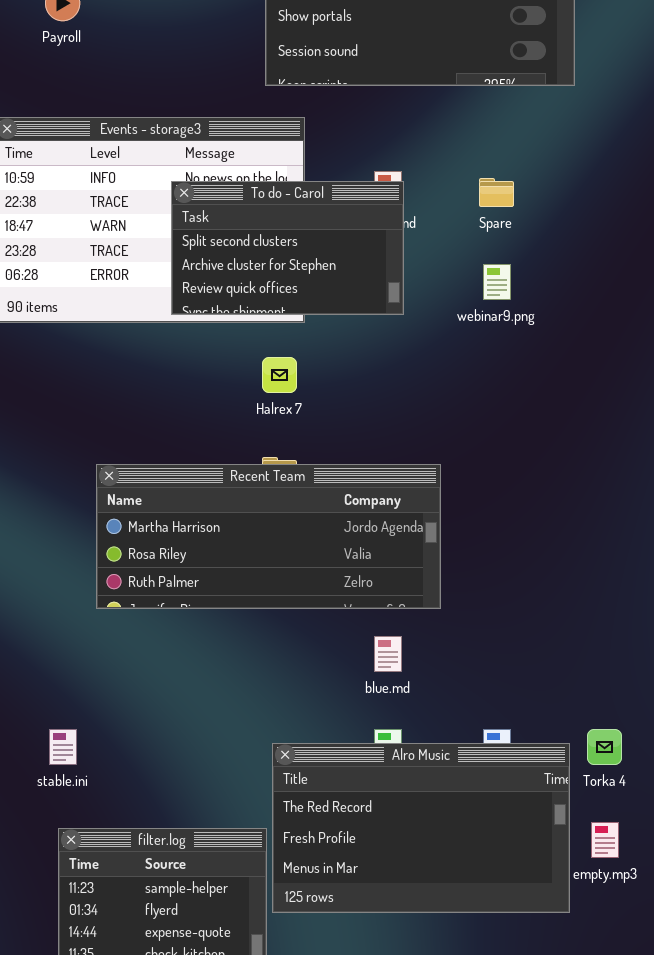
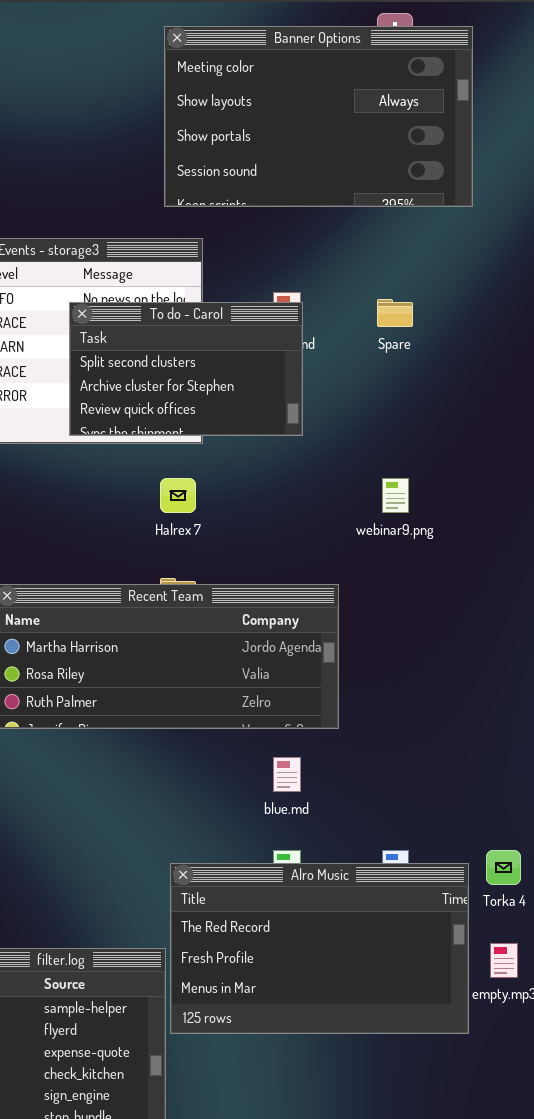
webinar9.png: [483,264,511,300] -> [382,478,409,513], moved

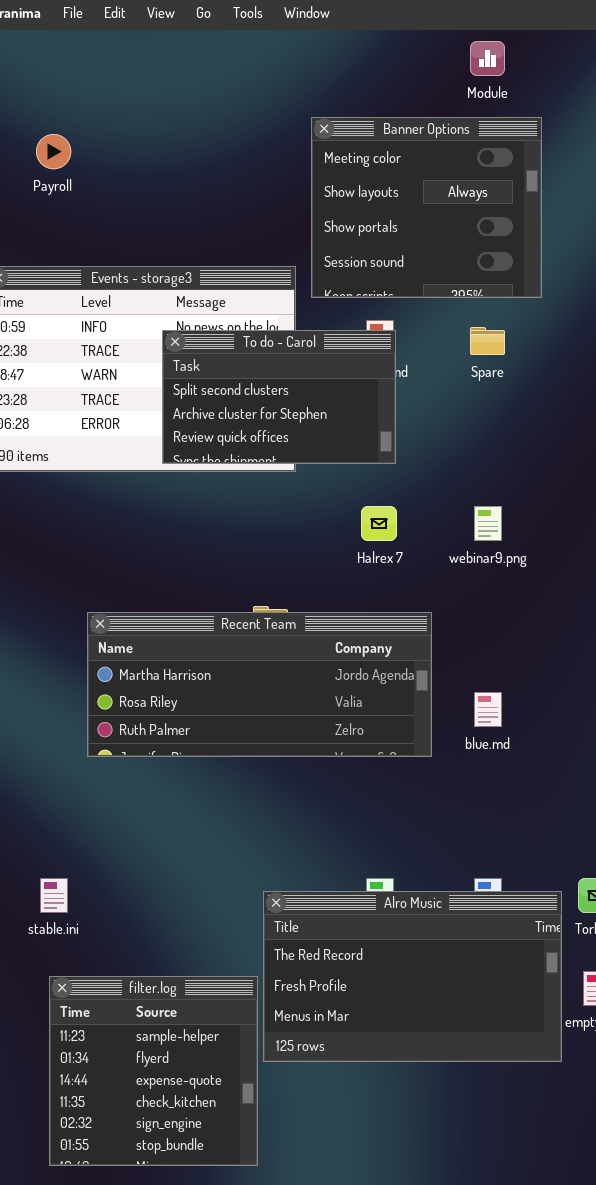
Banner Options: [164,26,473,207] -> [311,117,542,298], moved, resized
Halrex 7: [160,478,196,513] -> [361,506,397,541], moved
blue.md: [273,757,301,792] -> [474,692,502,727], moved

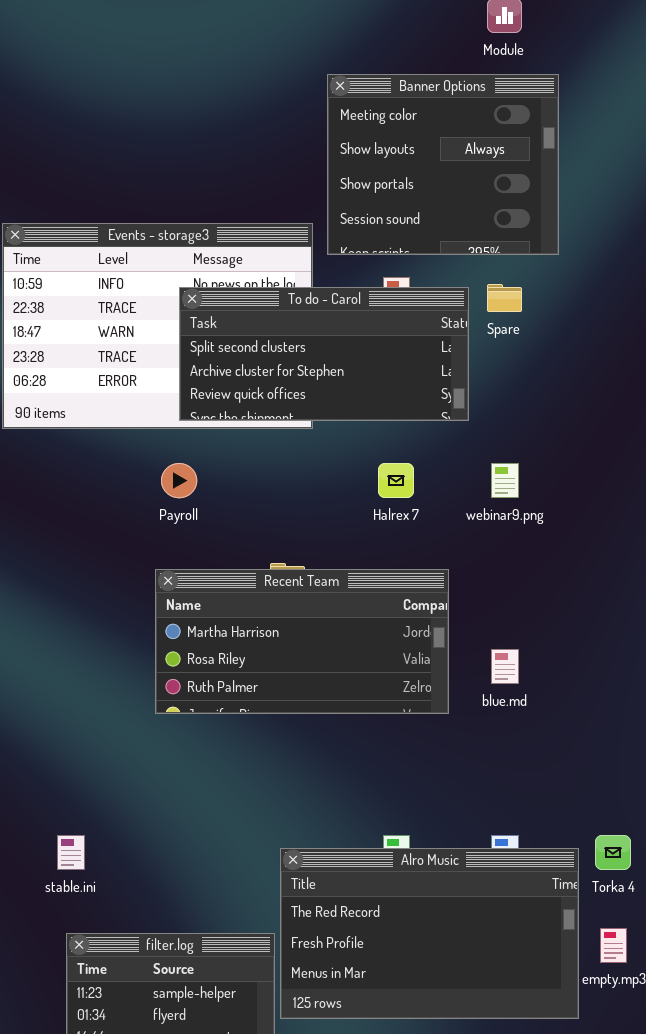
Payroll: [36,134,71,169] -> [161,463,197,498], moved
To do - Carol: [162,330,396,464] -> [179,287,469,421], resized
Recent Team: [87,612,432,757] -> [155,569,449,714], resized

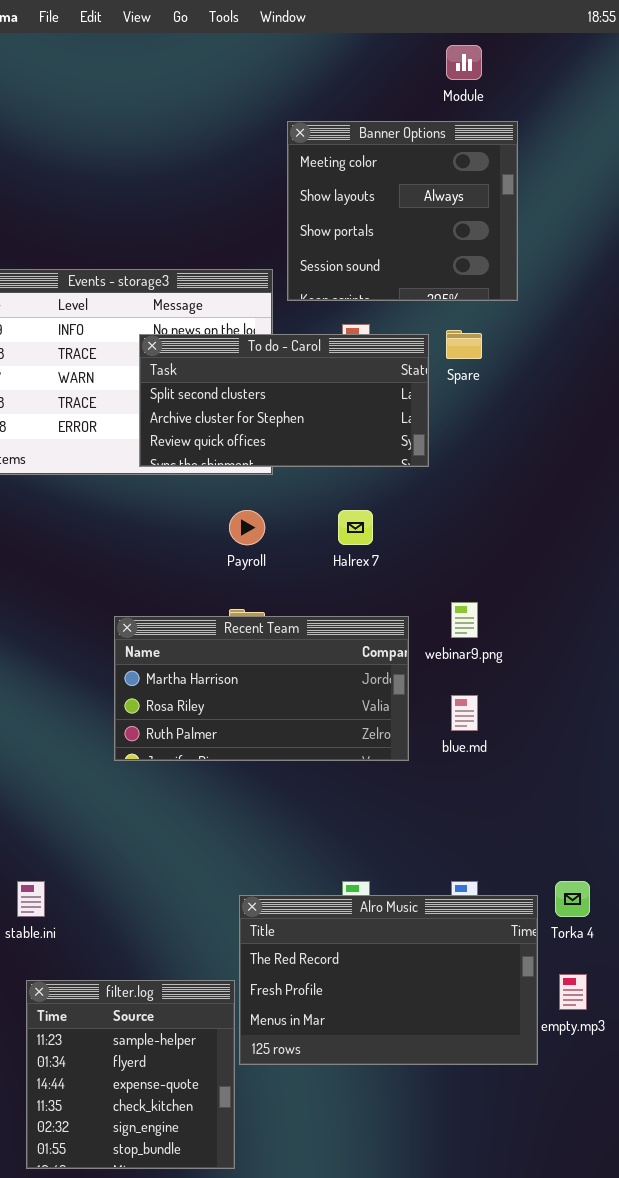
Payroll: [161,463,197,498] -> [229,510,265,545], moved
webinar9.png: [491,463,519,498] -> [451,602,478,638], moved

